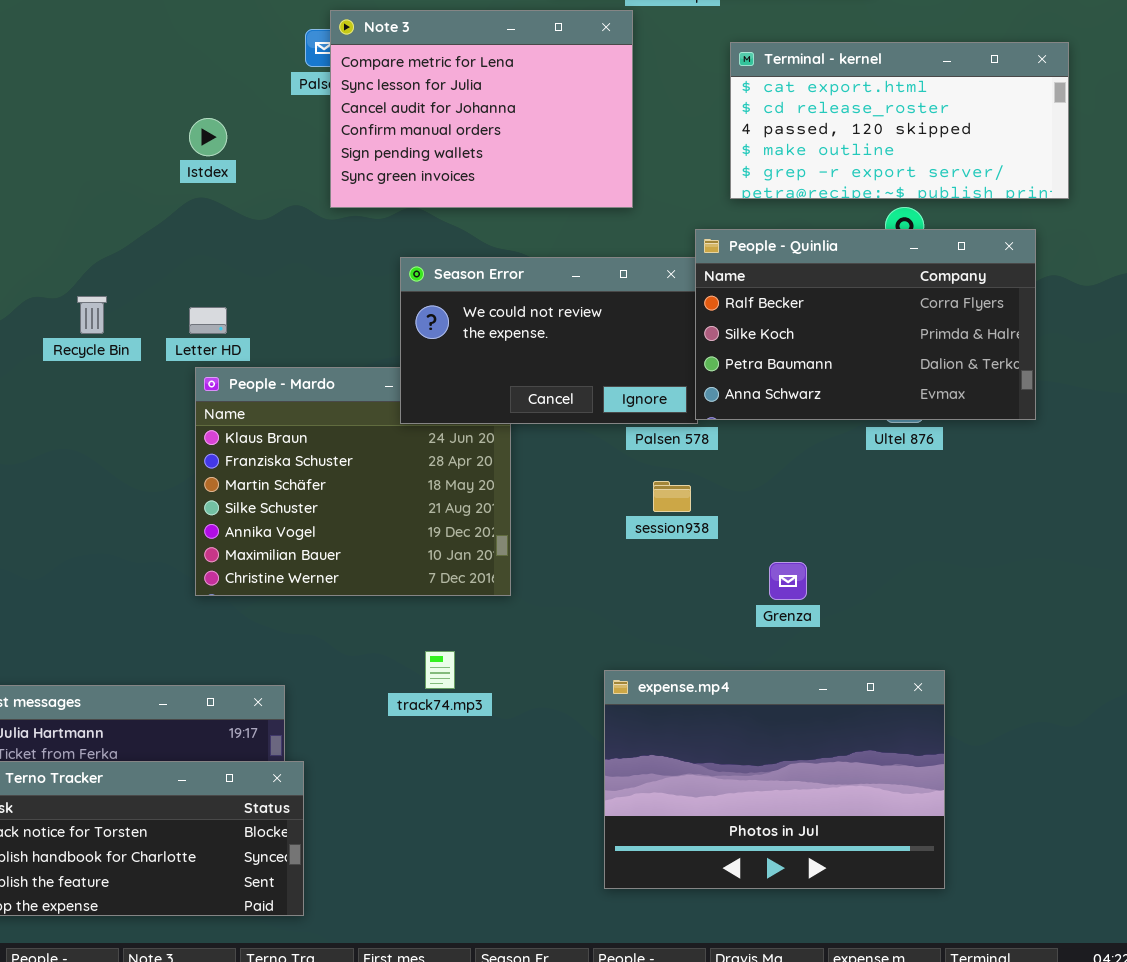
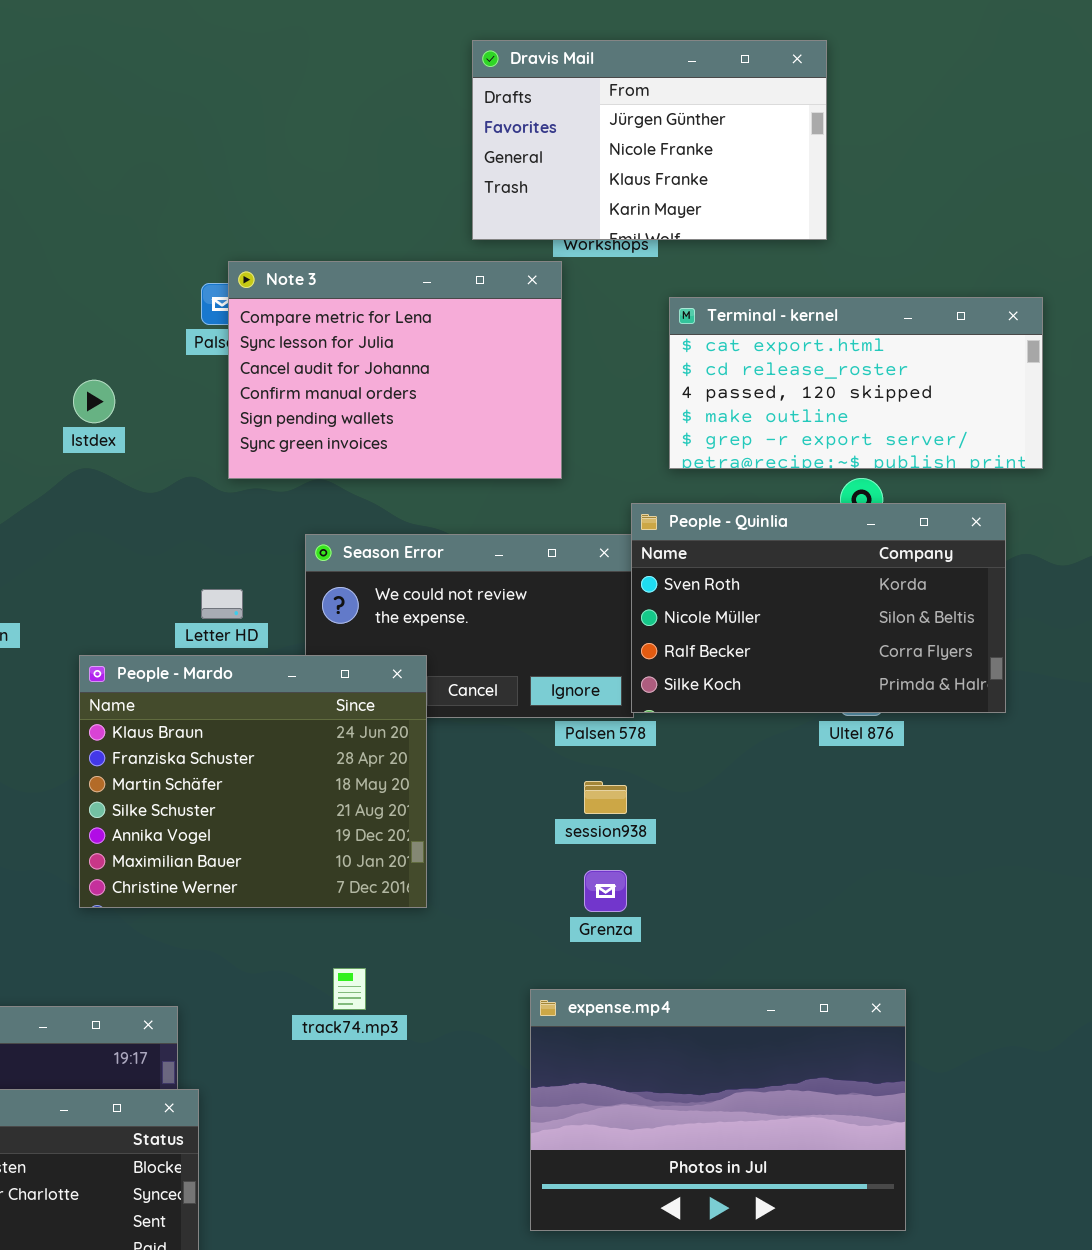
People - Quinlia: [695,229,1036,420] -> [631,503,1006,713], scrolled up 2 rows
Letter HD: [189,307,227,334] -> [201,589,243,619], moved
People - Mardo: [195,367,511,596] -> [79,655,427,908], raised
Grenza: [769,562,807,600] -> [584,870,627,912], moved

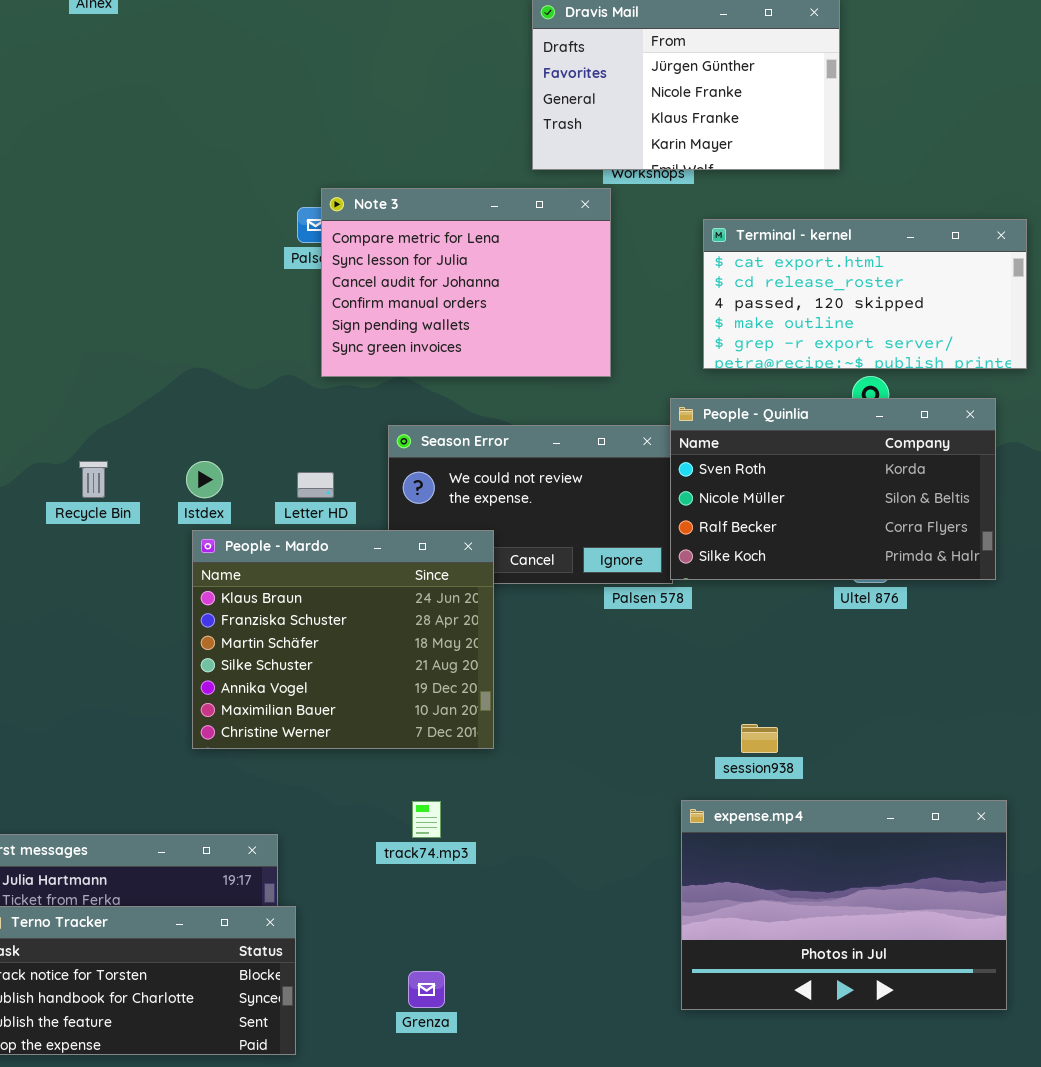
Istdex: [73,380,115,423] -> [186,461,223,498], moved
session938: [584,781,627,814] -> [741,724,778,753], moved
Grenza: [584,870,627,912] -> [408,971,445,1008], moved
expense.mp4: [530,989,906,1231] -> [681,800,1007,1010], moved

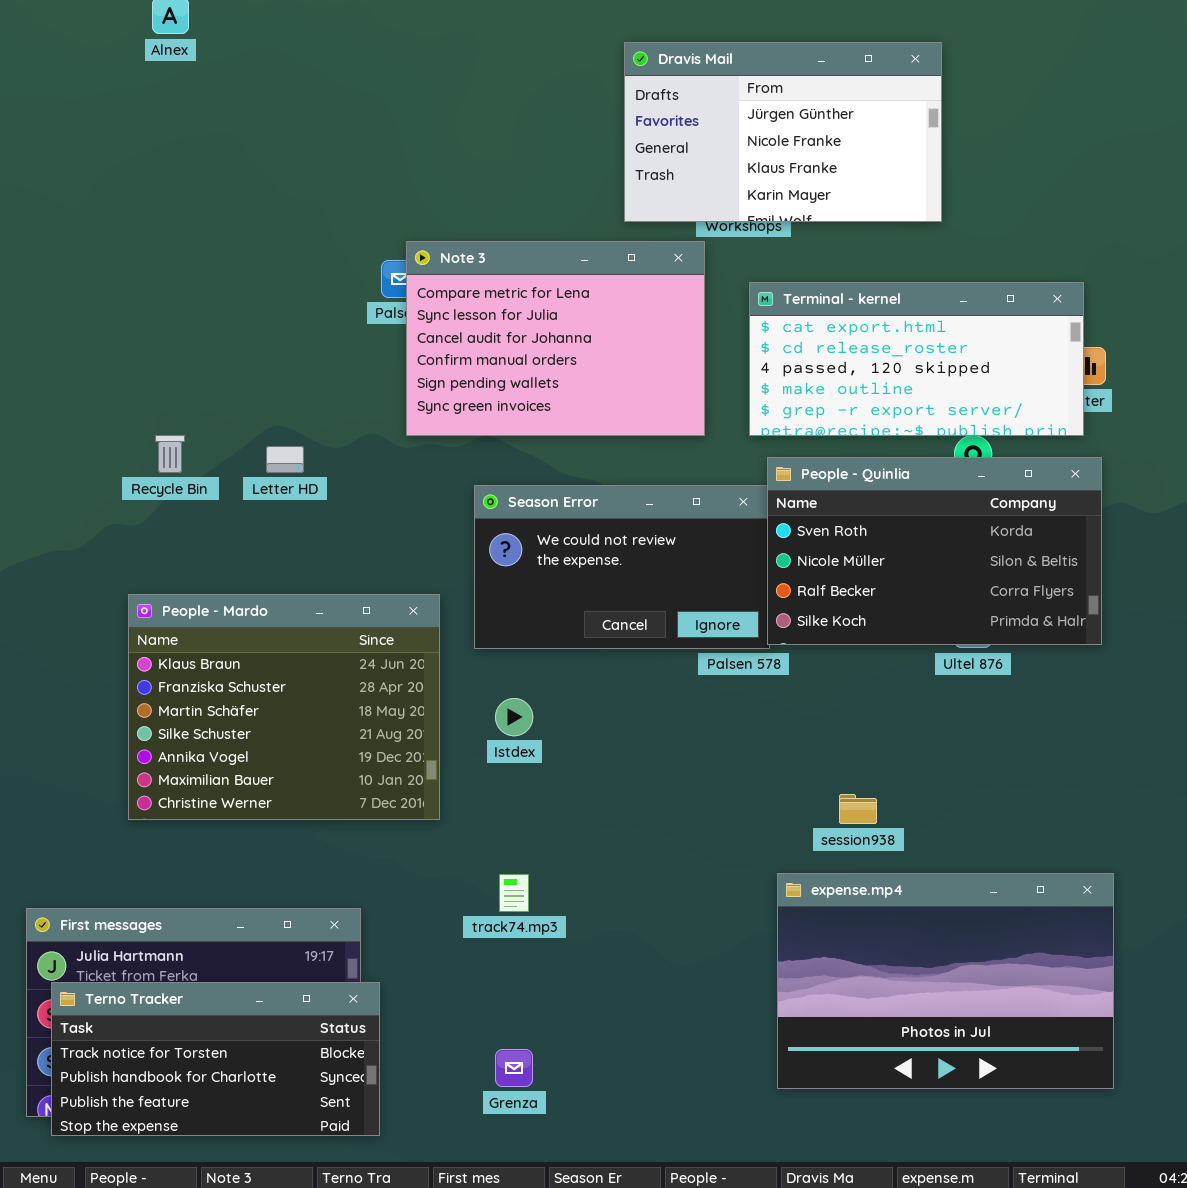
Terminal - kernel: [703,219,1027,369] -> [749,282,1084,436], moved
Recycle Bin: [79,461,108,498] -> [155,435,185,473], moved
Istdex: [186,461,223,498] -> [495,698,533,736], moved
Letter HD: [297,472,334,498] -> [266,446,304,473], moved
People - Mardo: [192,530,494,749] -> [128,594,440,820], moved

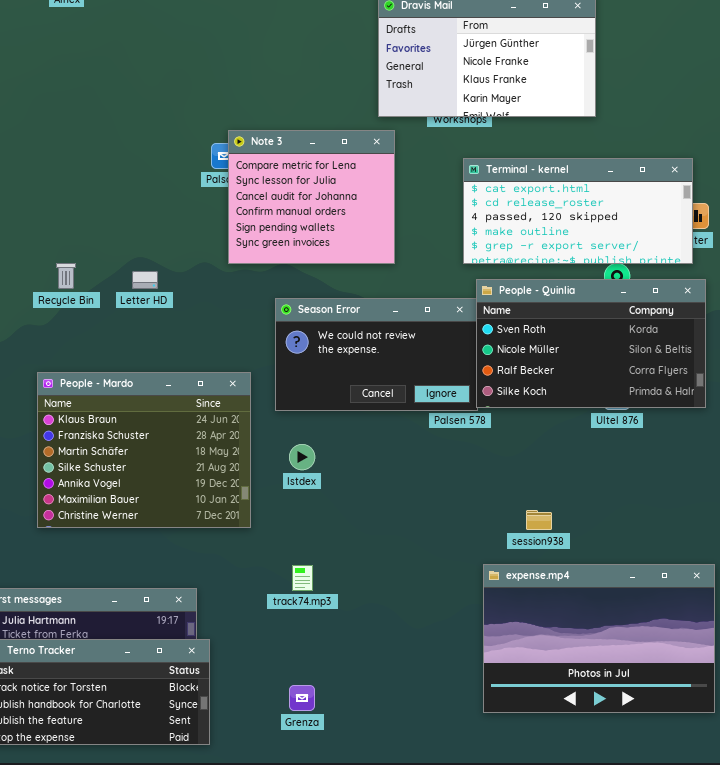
Note 3: [406,241,705,436] -> [228,130,395,264], resized

